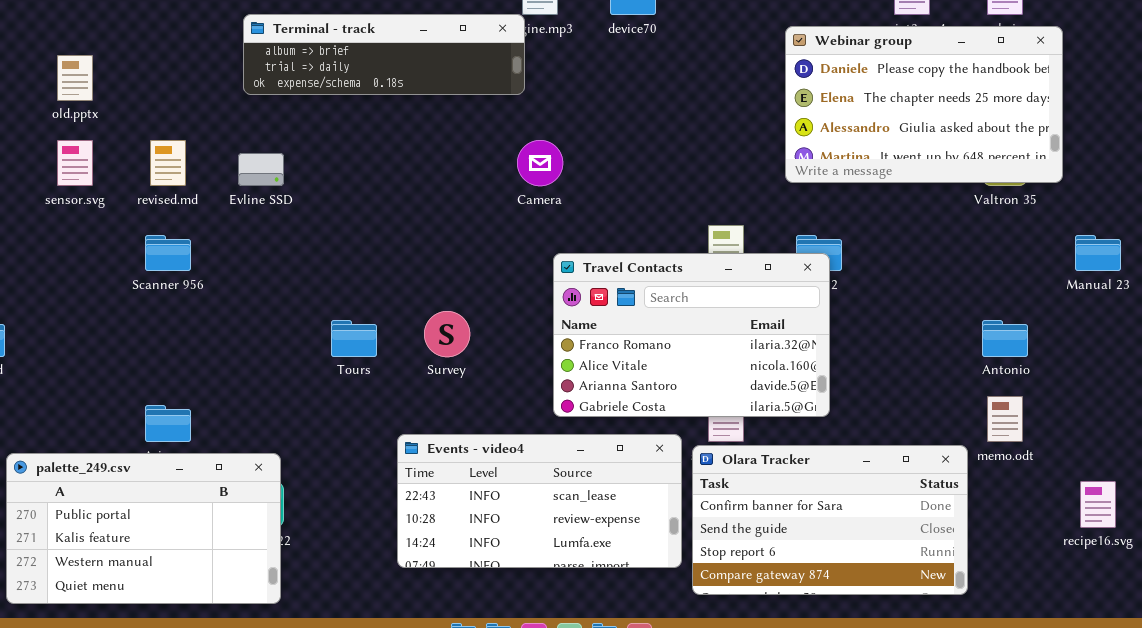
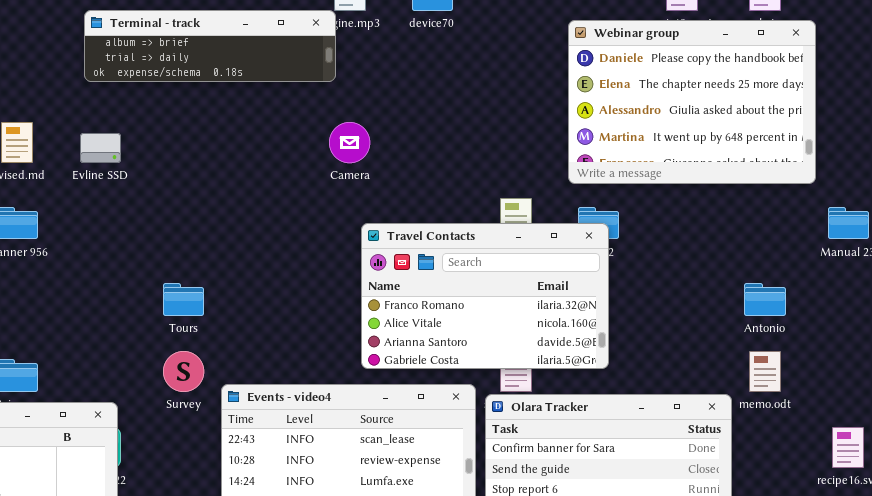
Webinar group: [785,26,1063,183] -> [568,20,816,184], resized
Survey: [424,311,470,357] -> [163,351,204,392], moved

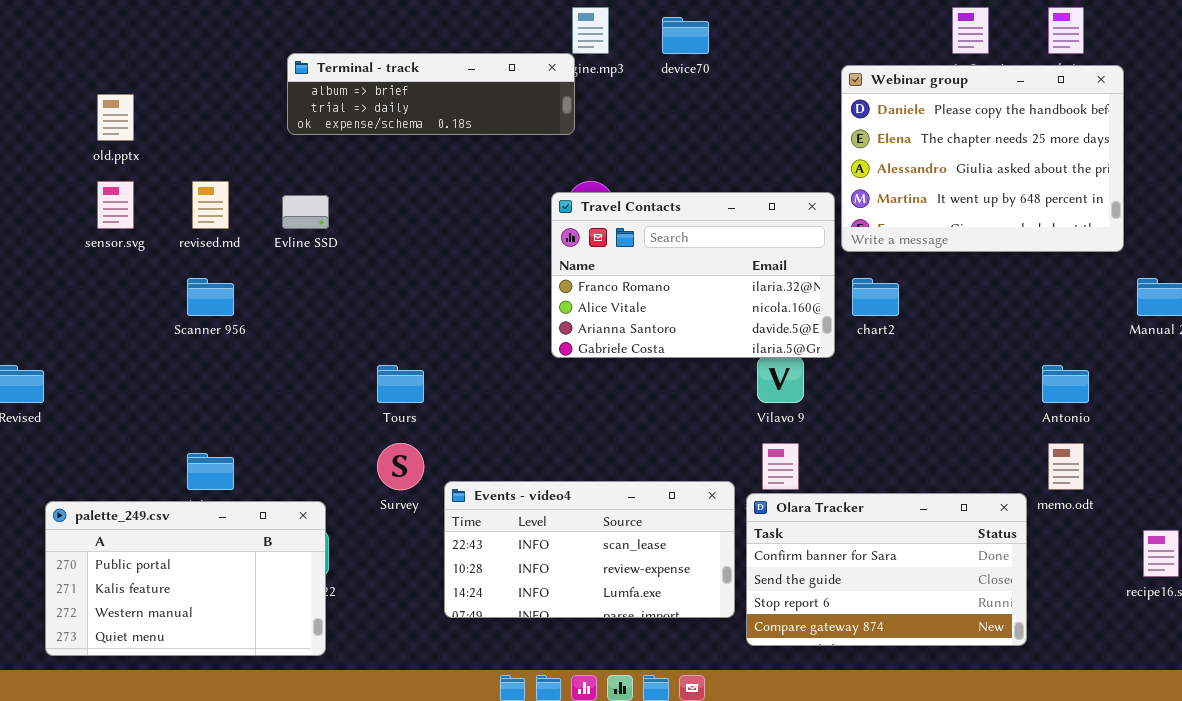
Travel Contacts: [361,223,609,369] -> [551,192,835,358], moved

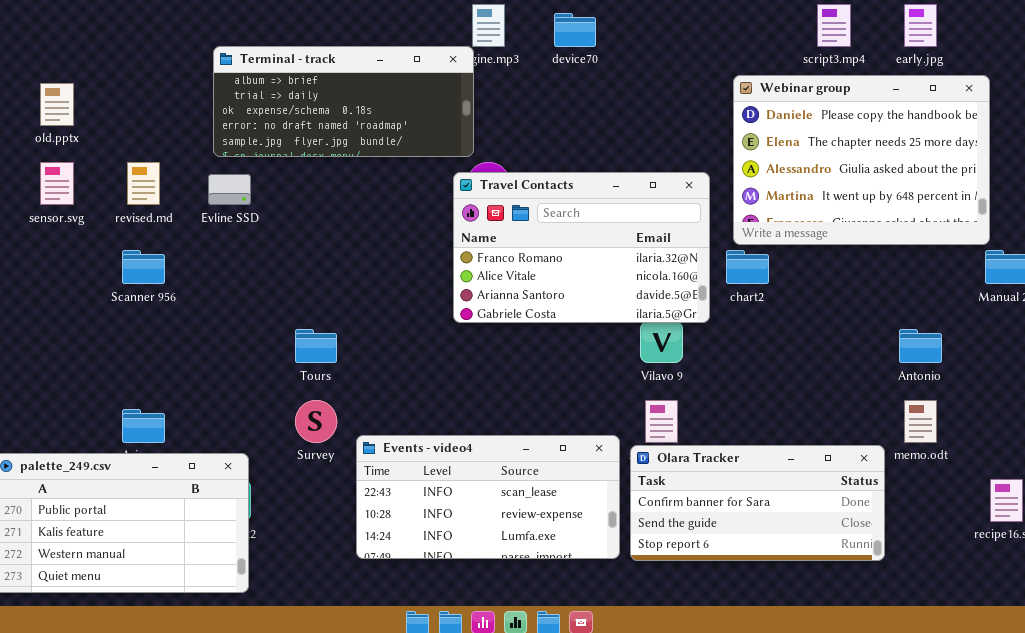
Terminal - track: [287,53,575,135] -> [213,46,474,157], resized
Webinar group: [841,65,1124,252] -> [733,75,990,245], moved
Olara Tracker: [746,493,1027,646] -> [630,445,885,561], resized

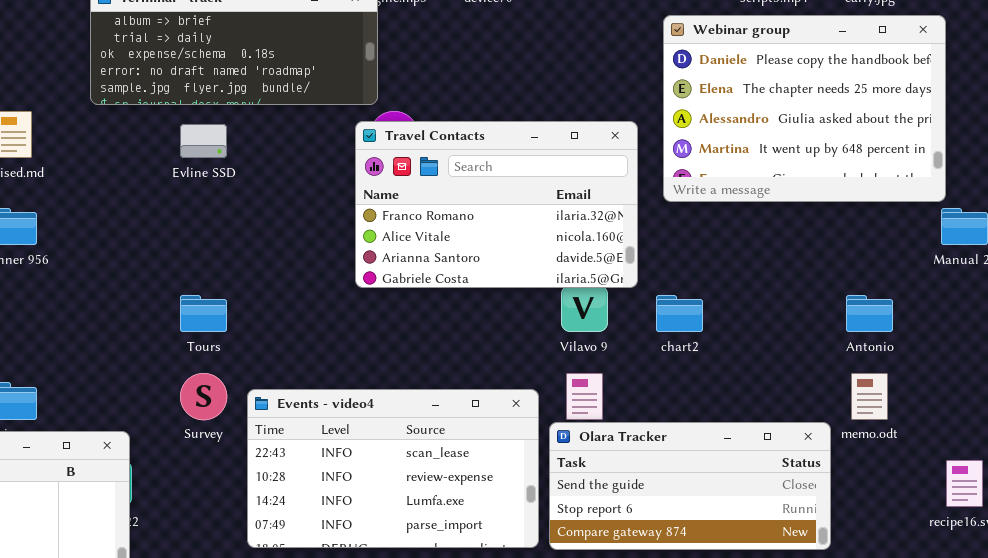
Evline SSD: [208,174,251,205] -> [180,124,227,158], moved
chart2: [726,250,769,284] -> [656,295,703,332], moved
Events - video4: [356,435,620,559] -> [247,389,539,548], resized
Olara Tracker: [630,445,885,561] -> [549,422,831,550], scrolled down 1 row

